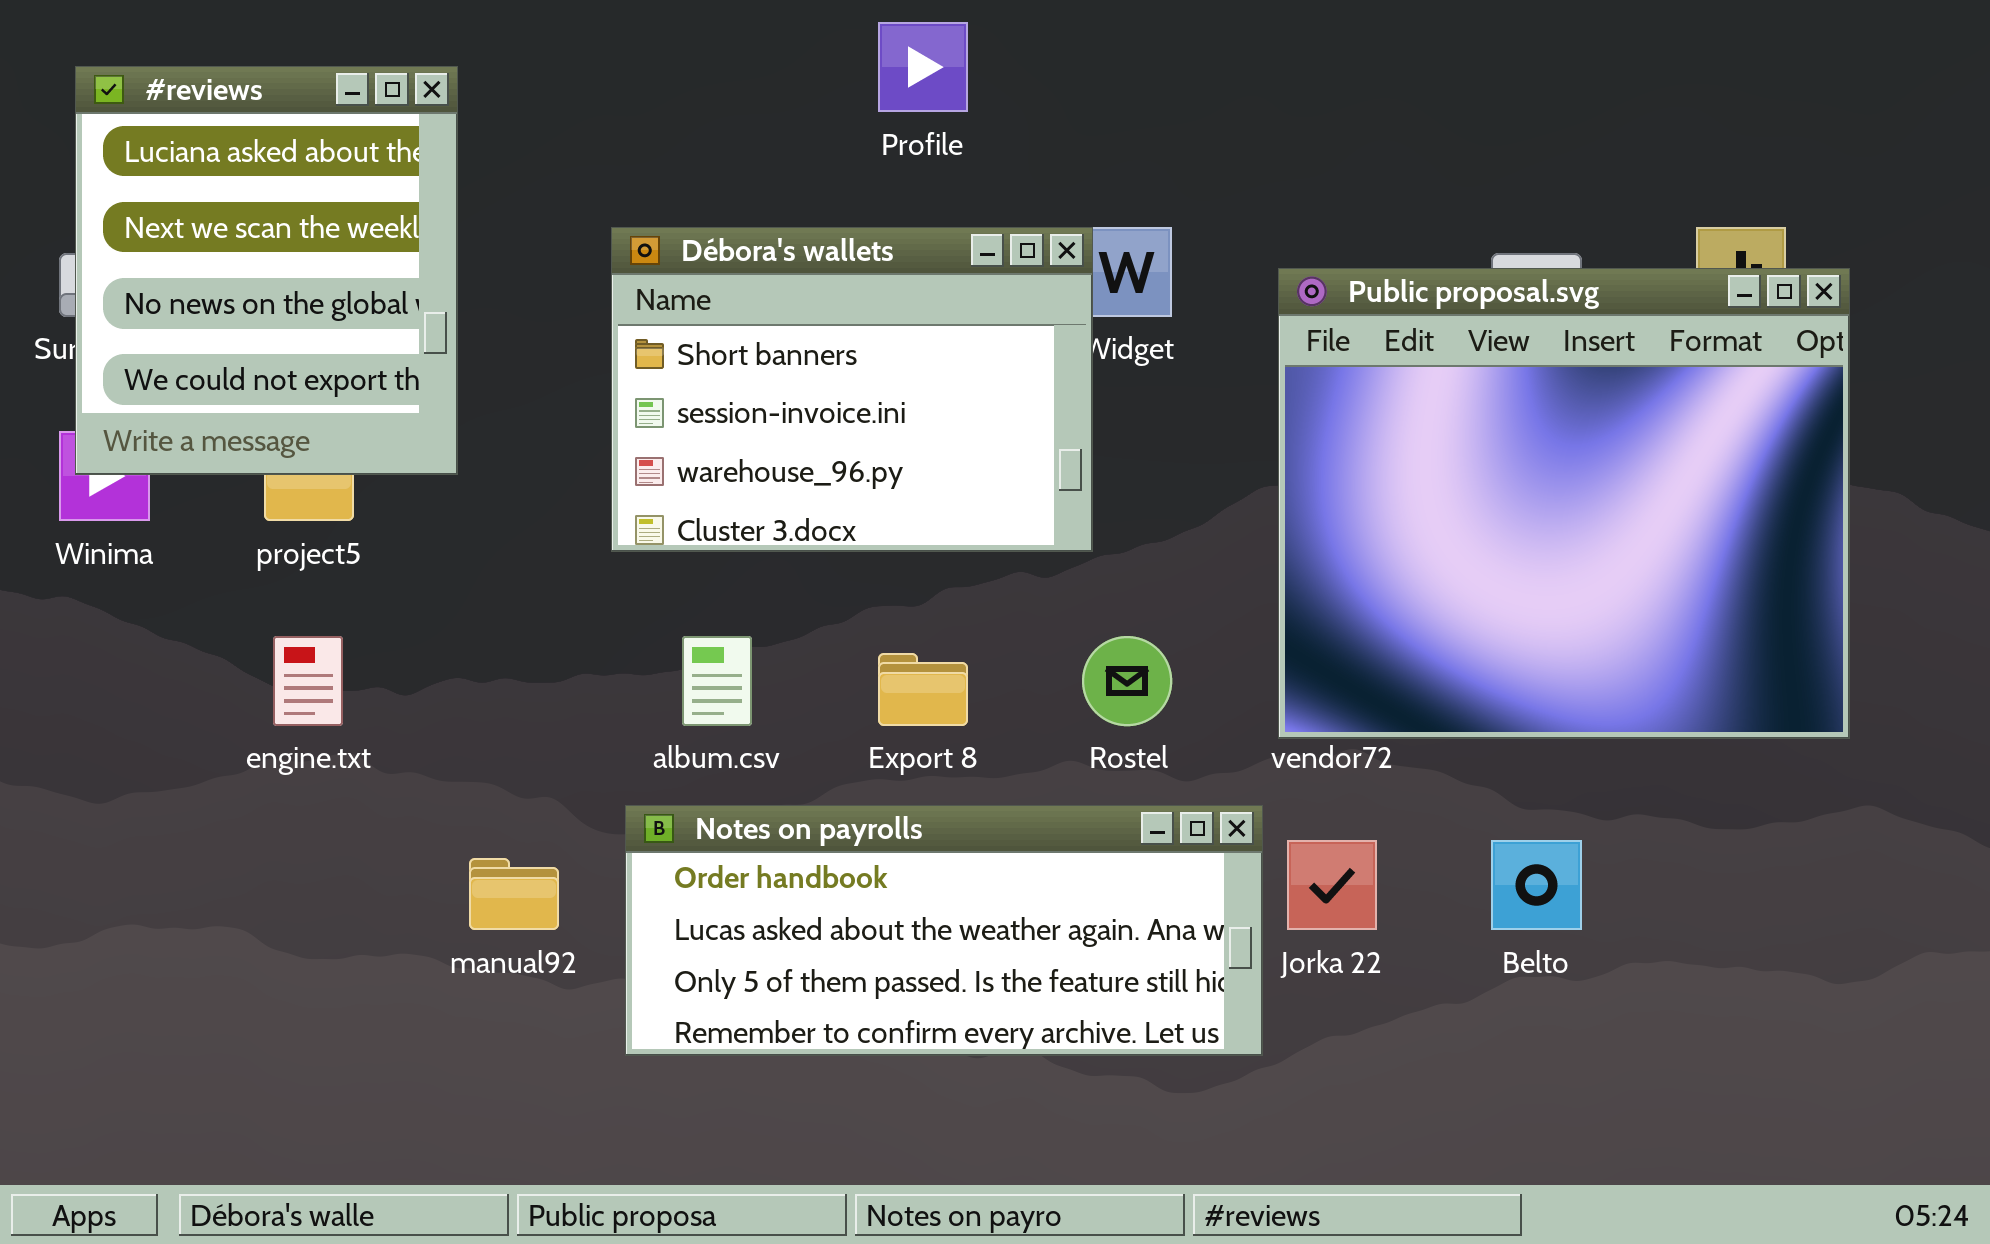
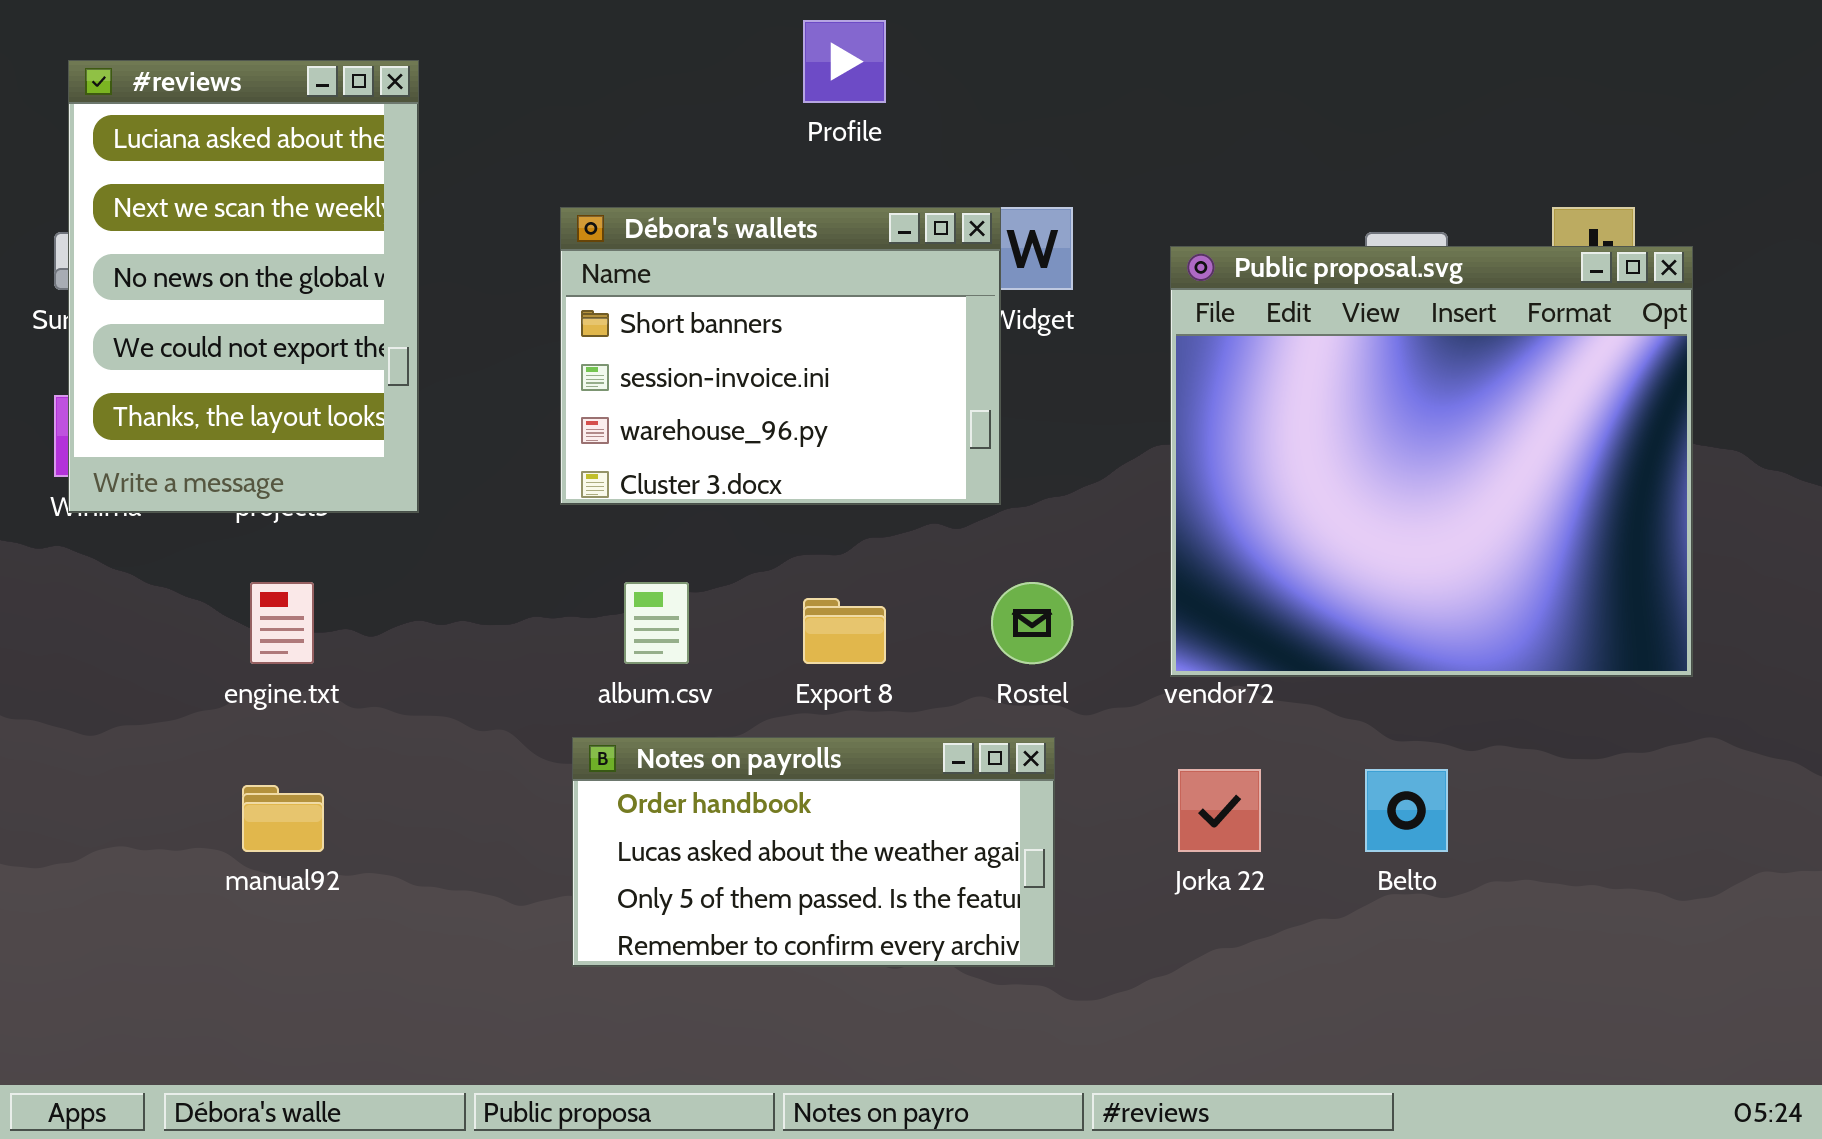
#reviews: [75,66,458,475] -> [68,60,419,513], resized
Notes on payrolls: [625,805,1263,1056] -> [572,737,1055,967], resized
manual92: [469,858,559,930] -> [242,785,324,852], moved

